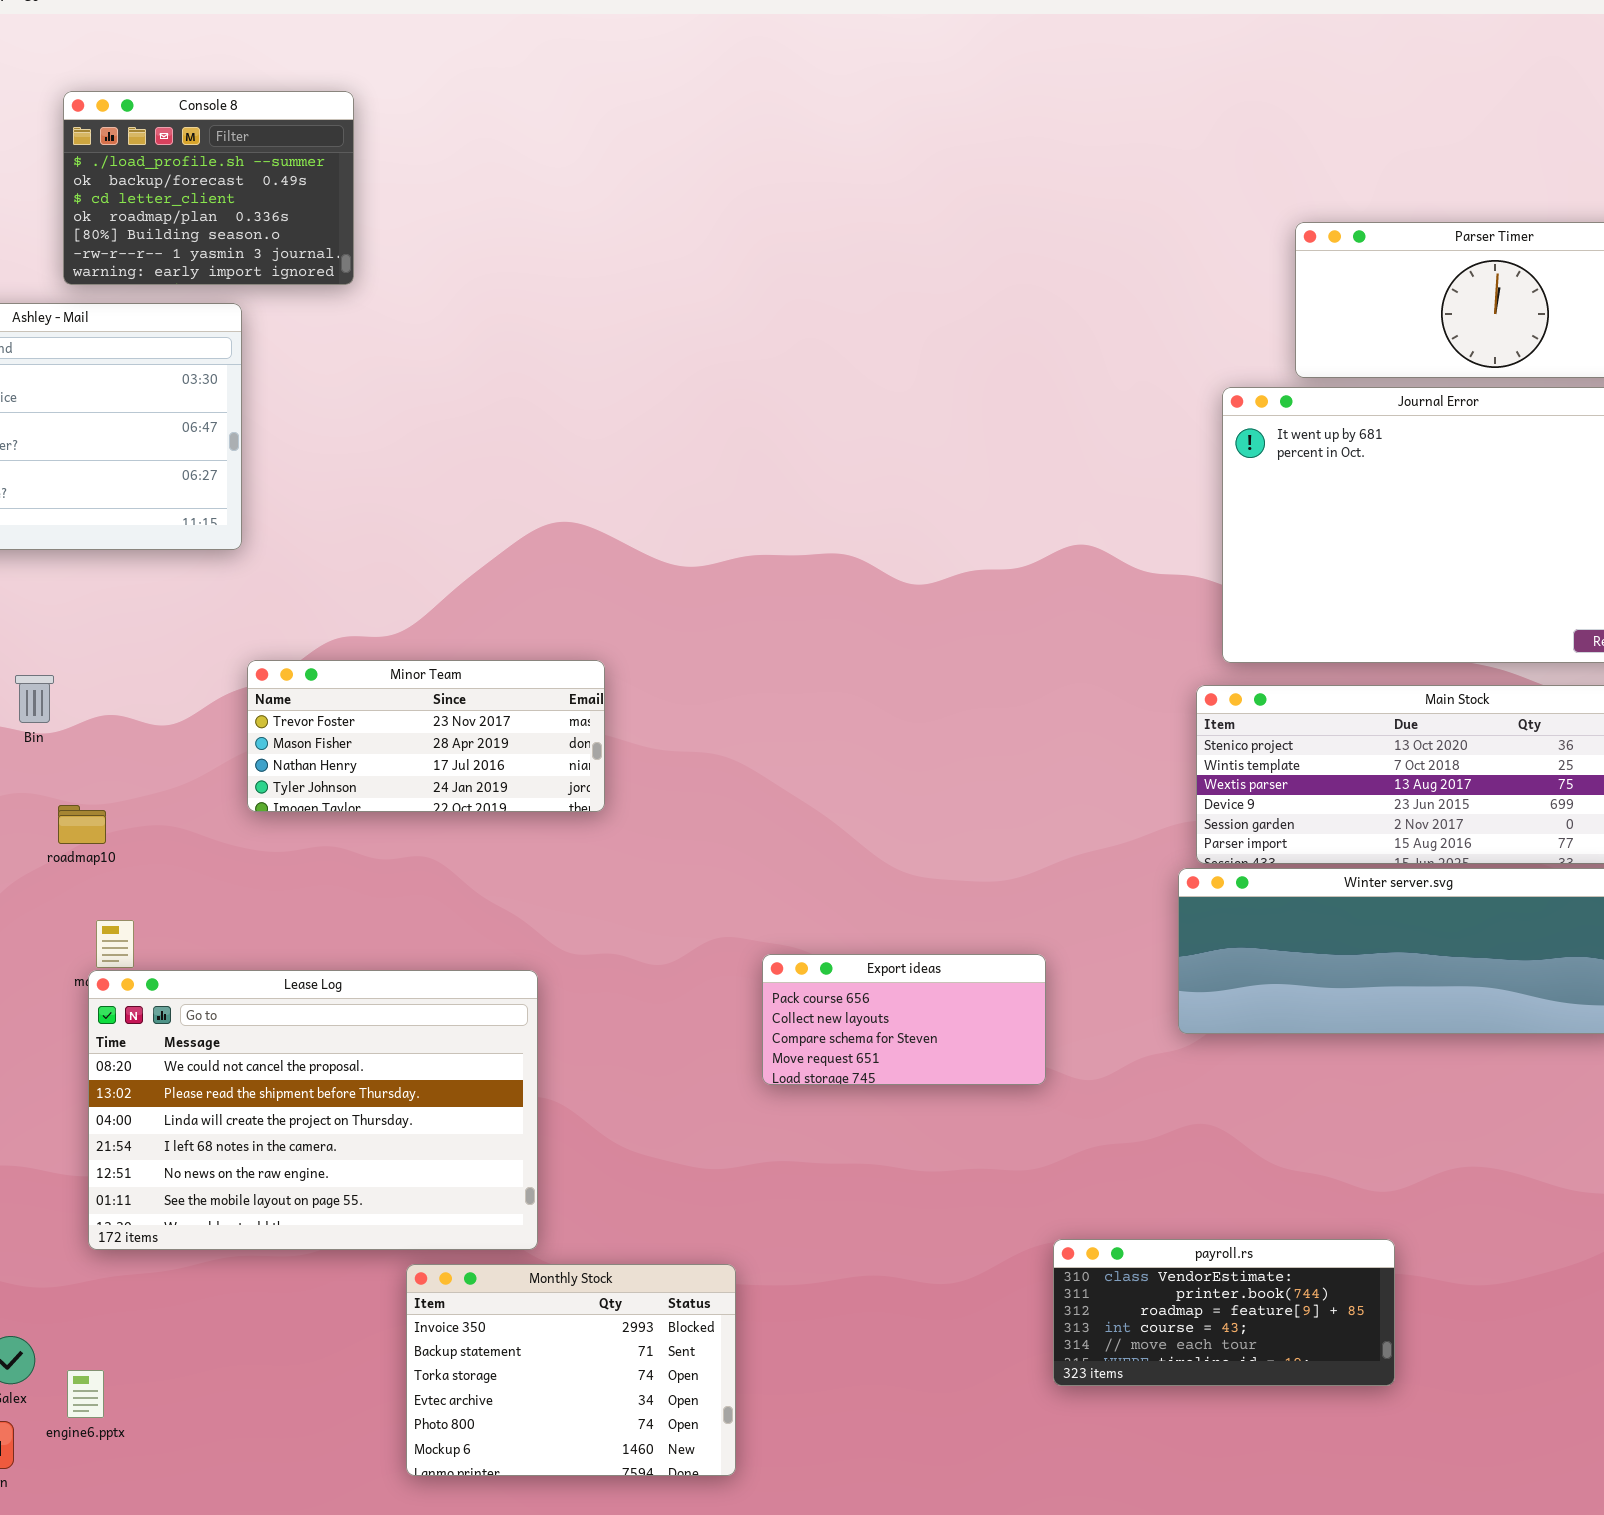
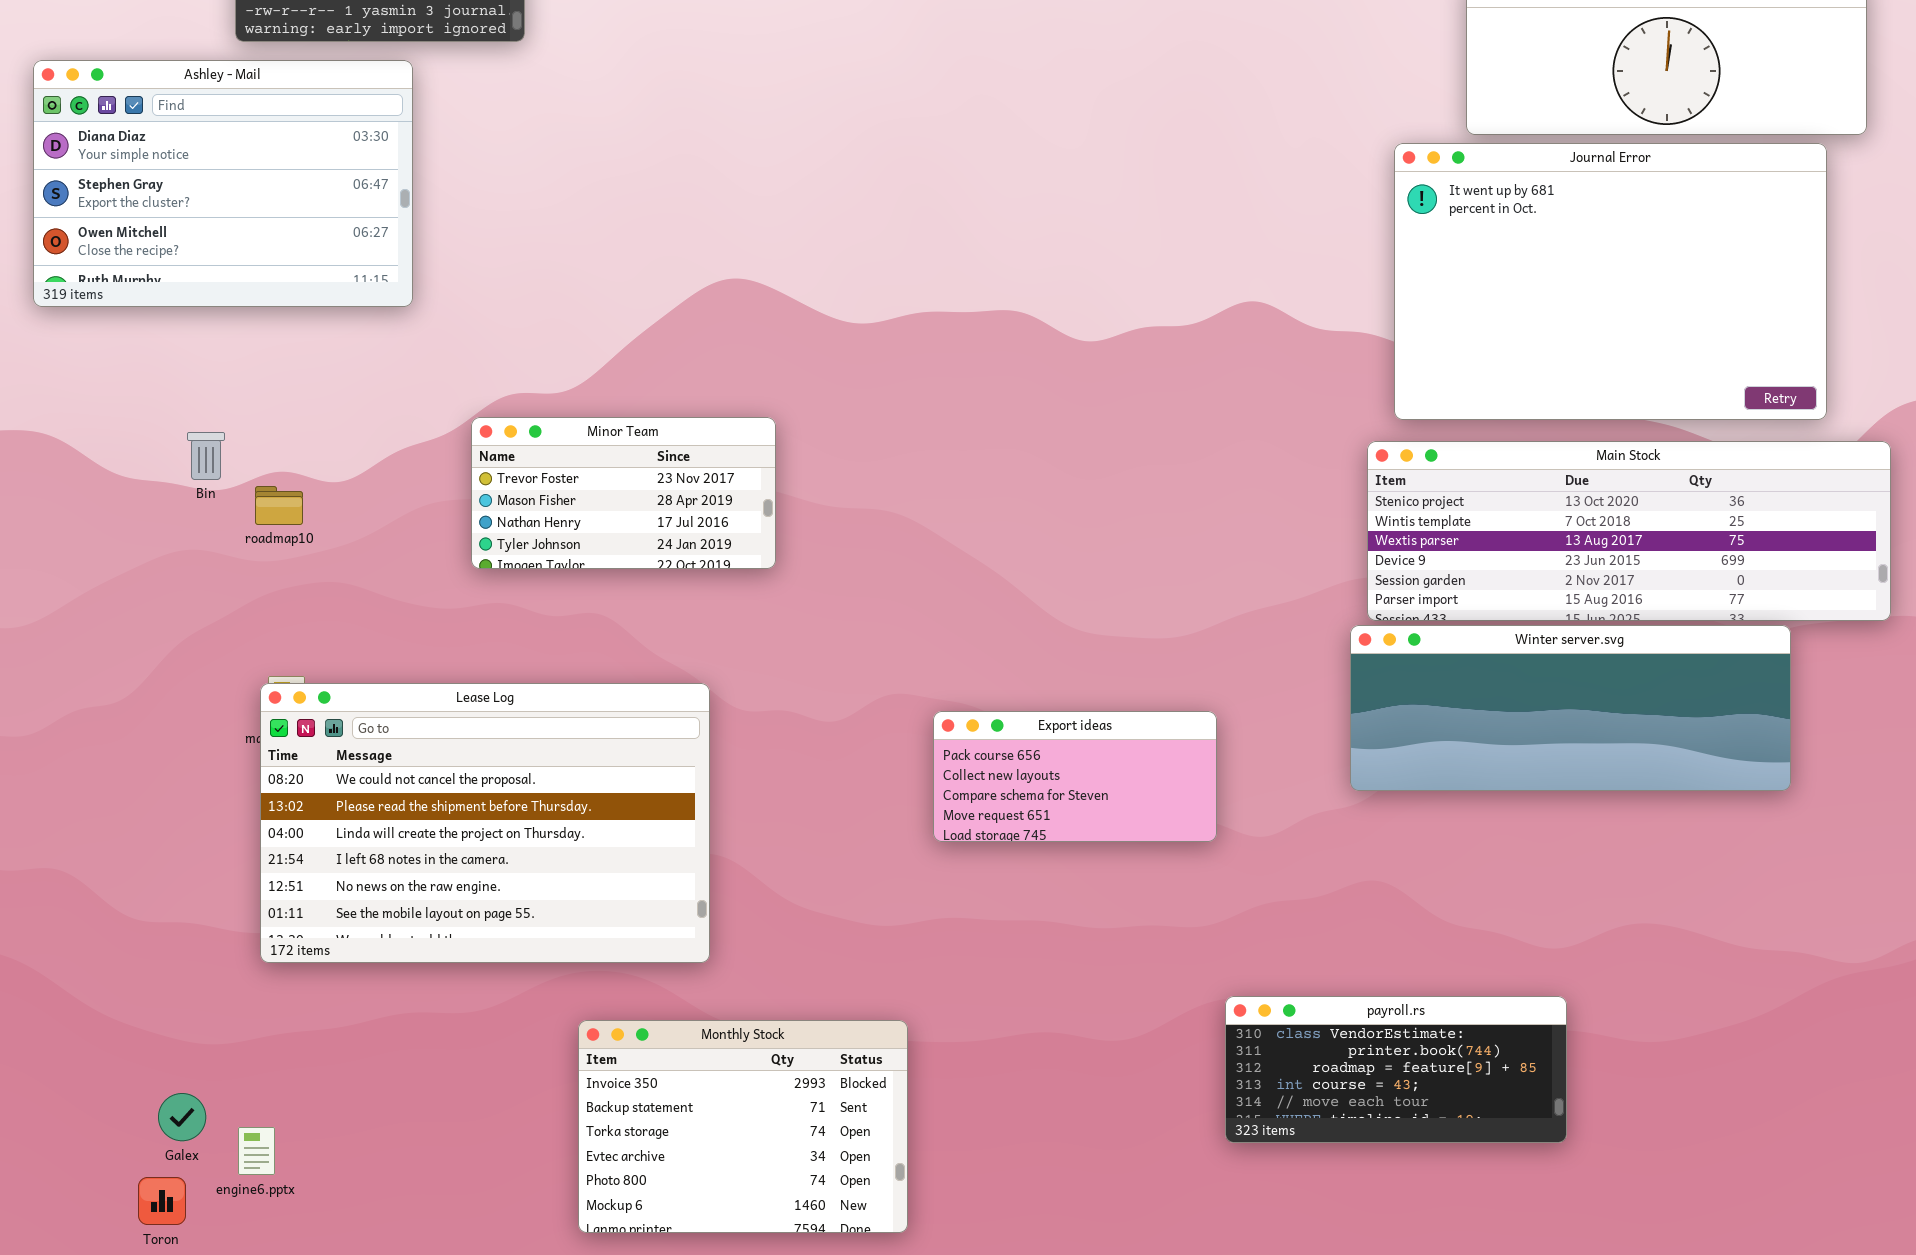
Minor Team: [247,660,605,812] -> [471,417,776,569], resized
roadmap10: [58,805,106,844] -> [255,486,303,525], moved
Lease Log: [88,970,538,1250] -> [260,683,710,963], moved

